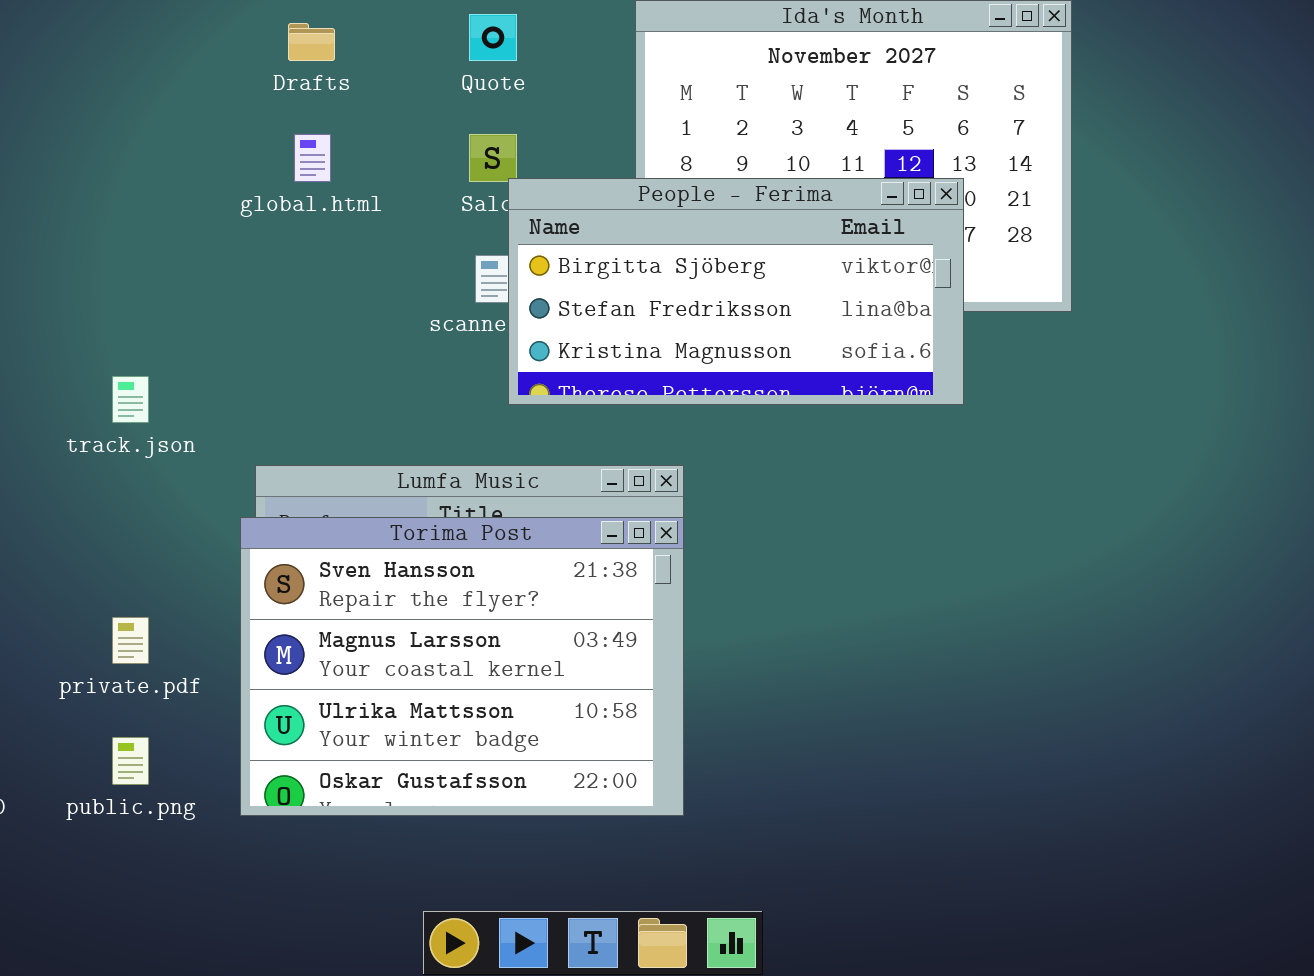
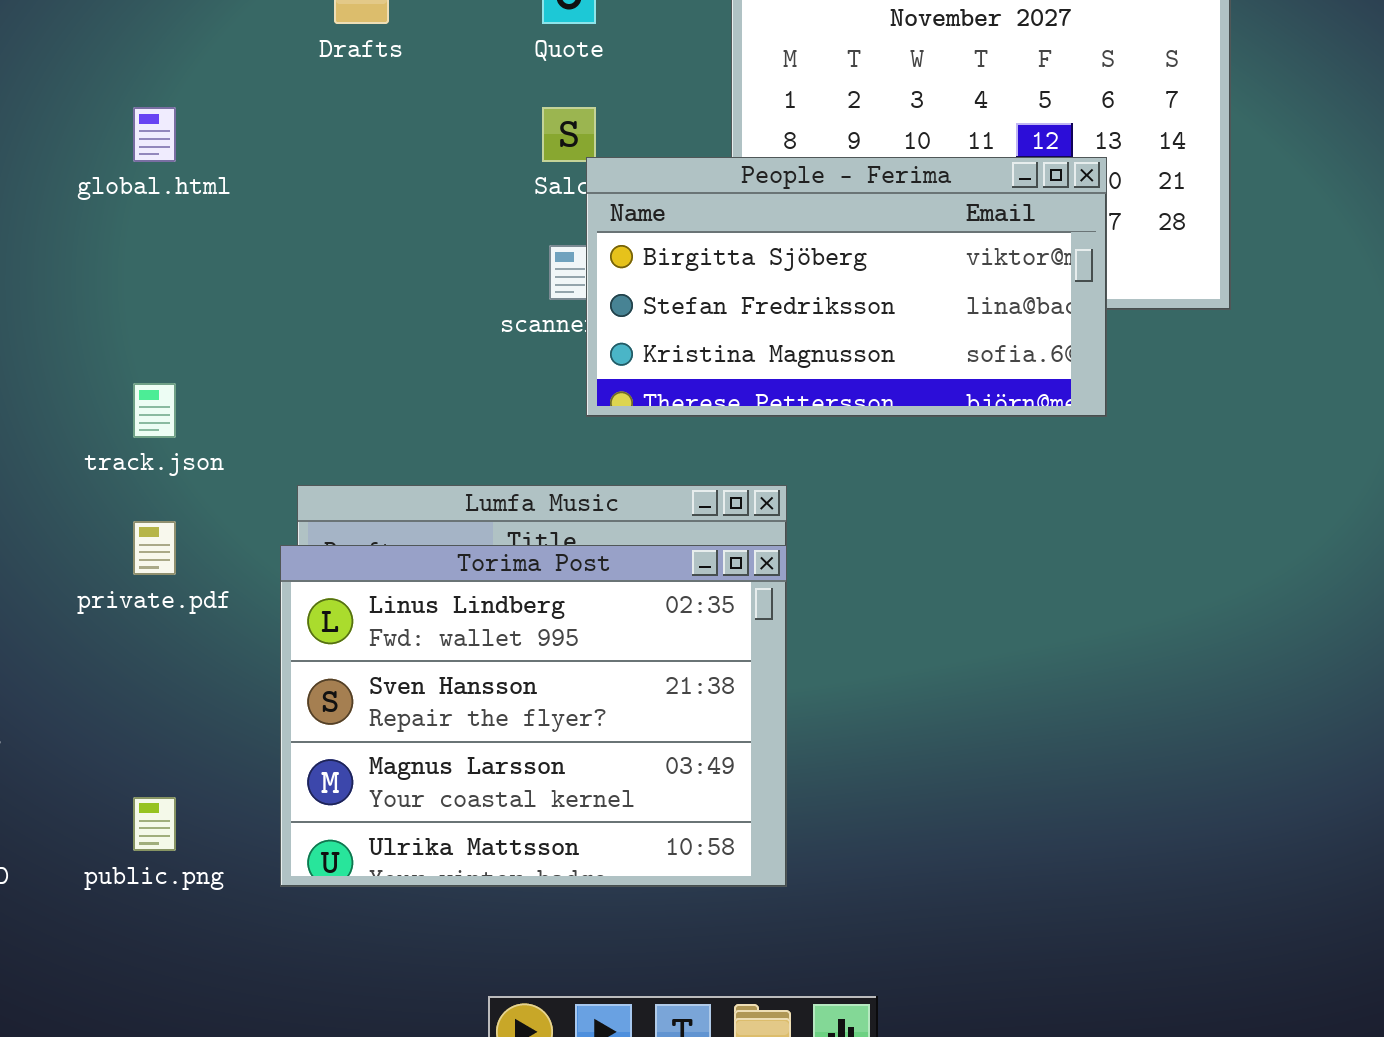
global.html: [294,134,331,182] -> [133,107,176,162], moved
Torima Post: [240,517,684,816] -> [280,545,787,887], scrolled up 1 row
private.pdf: [112,617,149,664] -> [133,521,176,575], moved

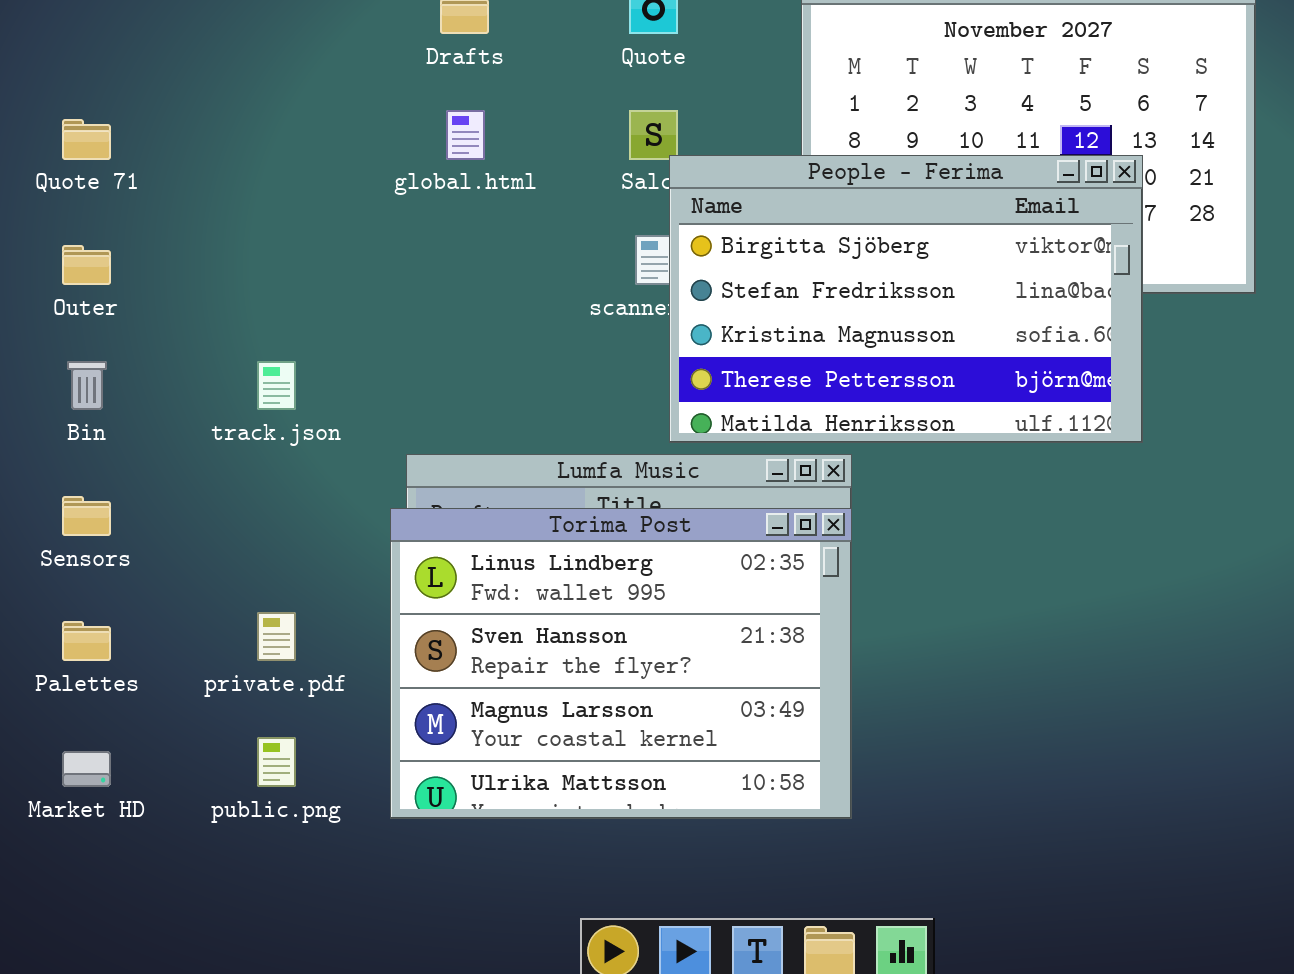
global.html: [133,107,176,162] -> [446,110,485,160], moved
People - Ferima: [586,157,1107,417] -> [669,155,1143,443], resized
private.pdf: [133,521,176,575] -> [257,612,296,661], moved

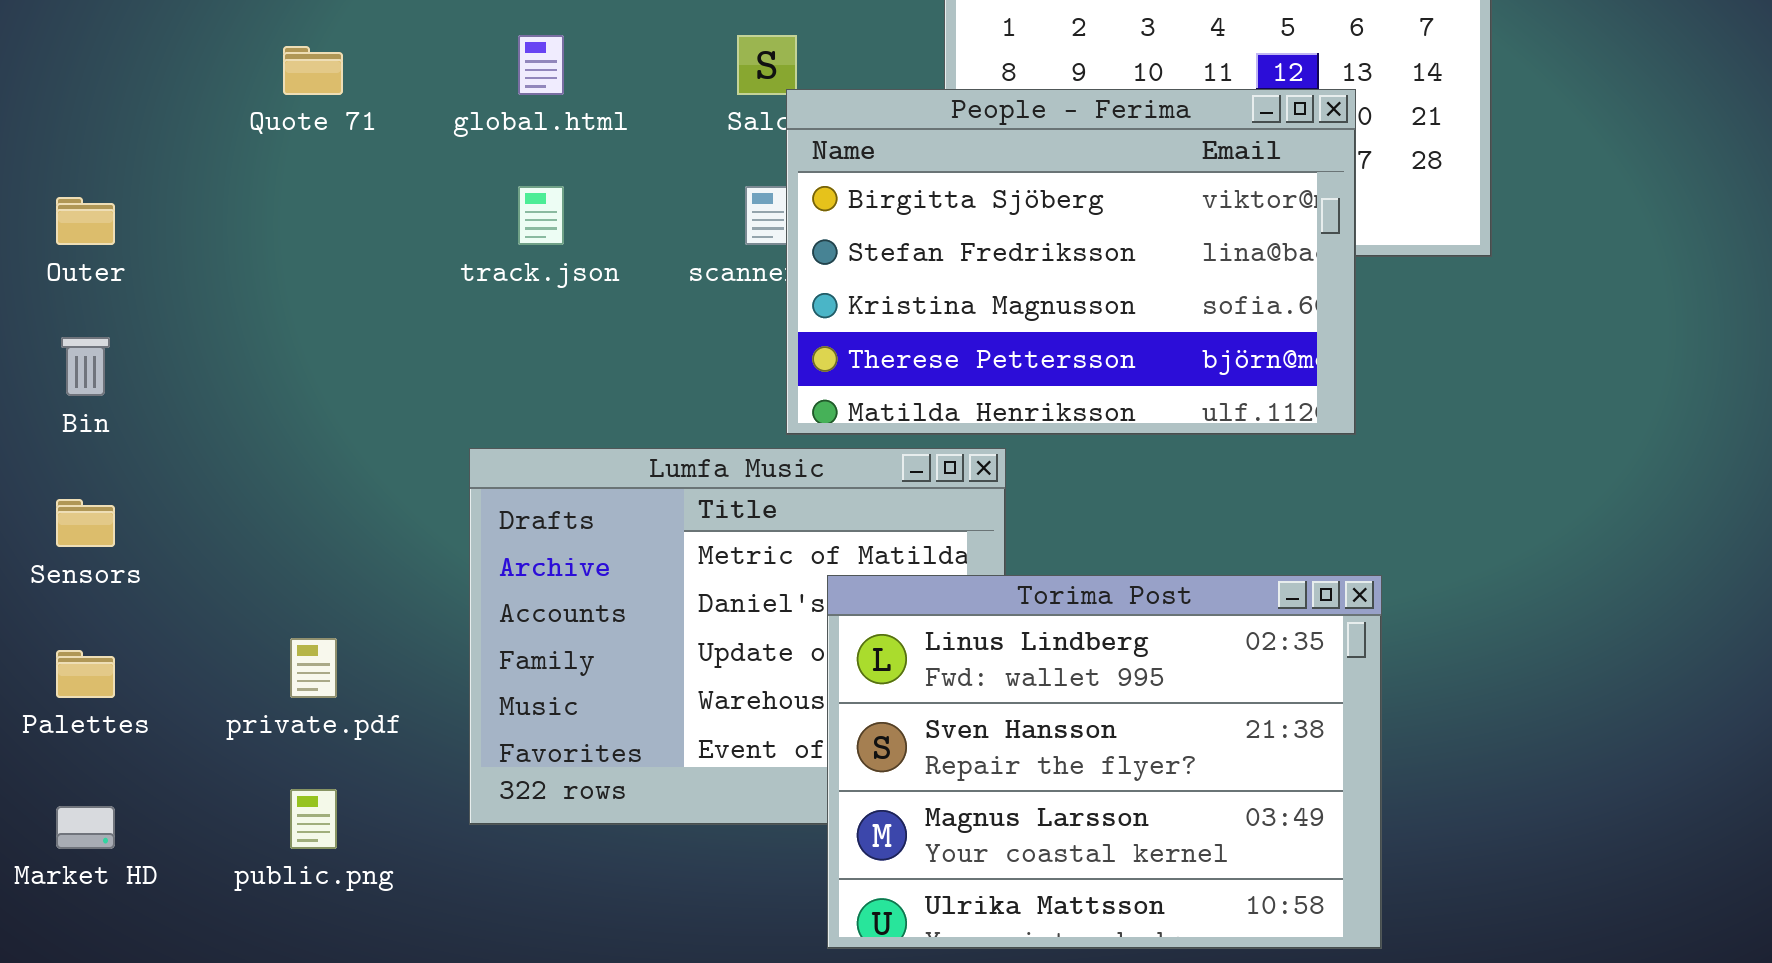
Quote 71: [62,119,111,160] -> [283,46,343,95], moved
track.json: [257,361,296,410] -> [518,186,564,245], moved
Torima Post: [390,508,852,819] -> [827,575,1382,949], moved

